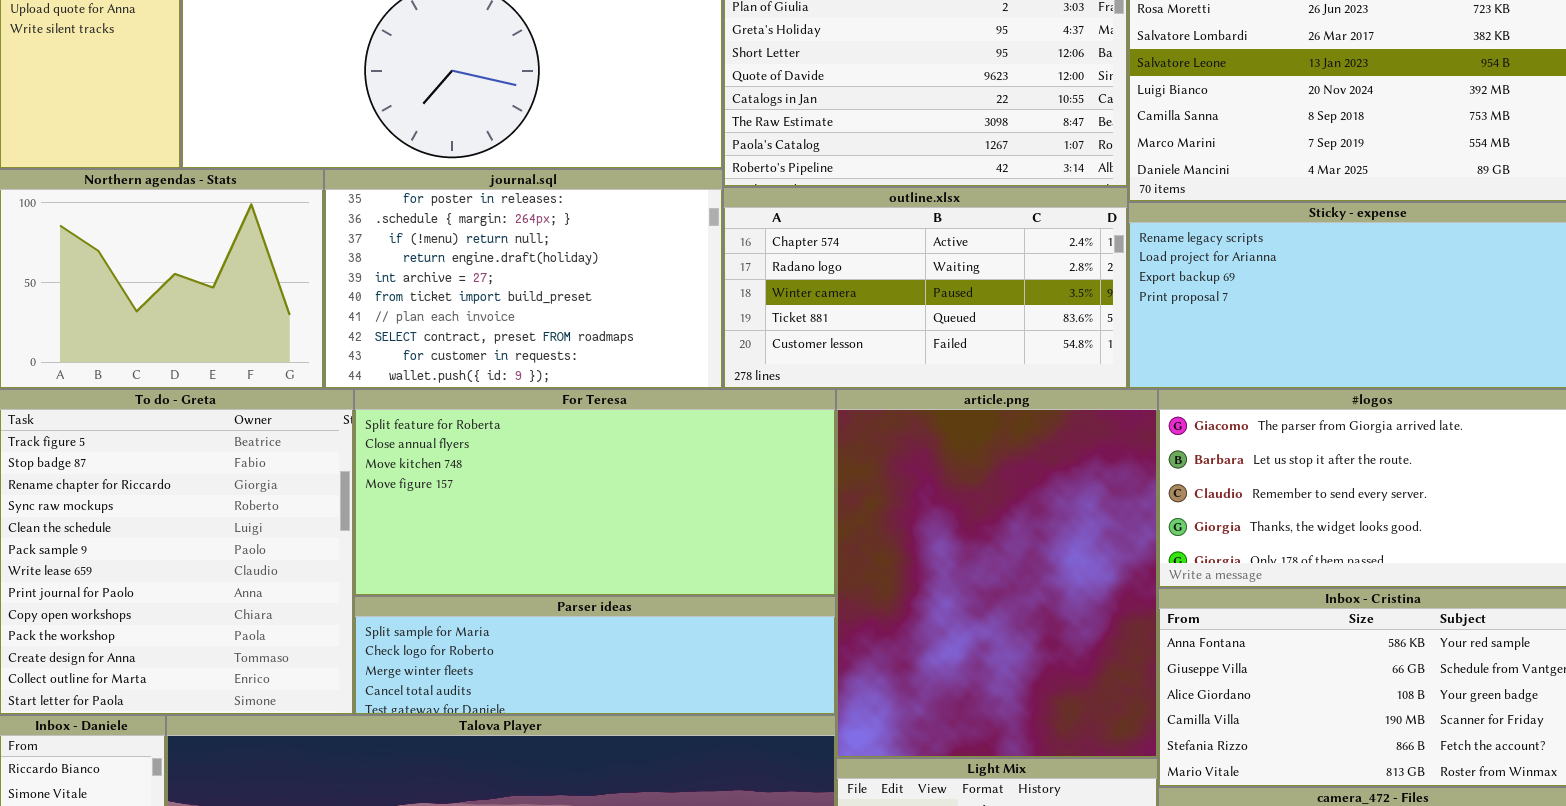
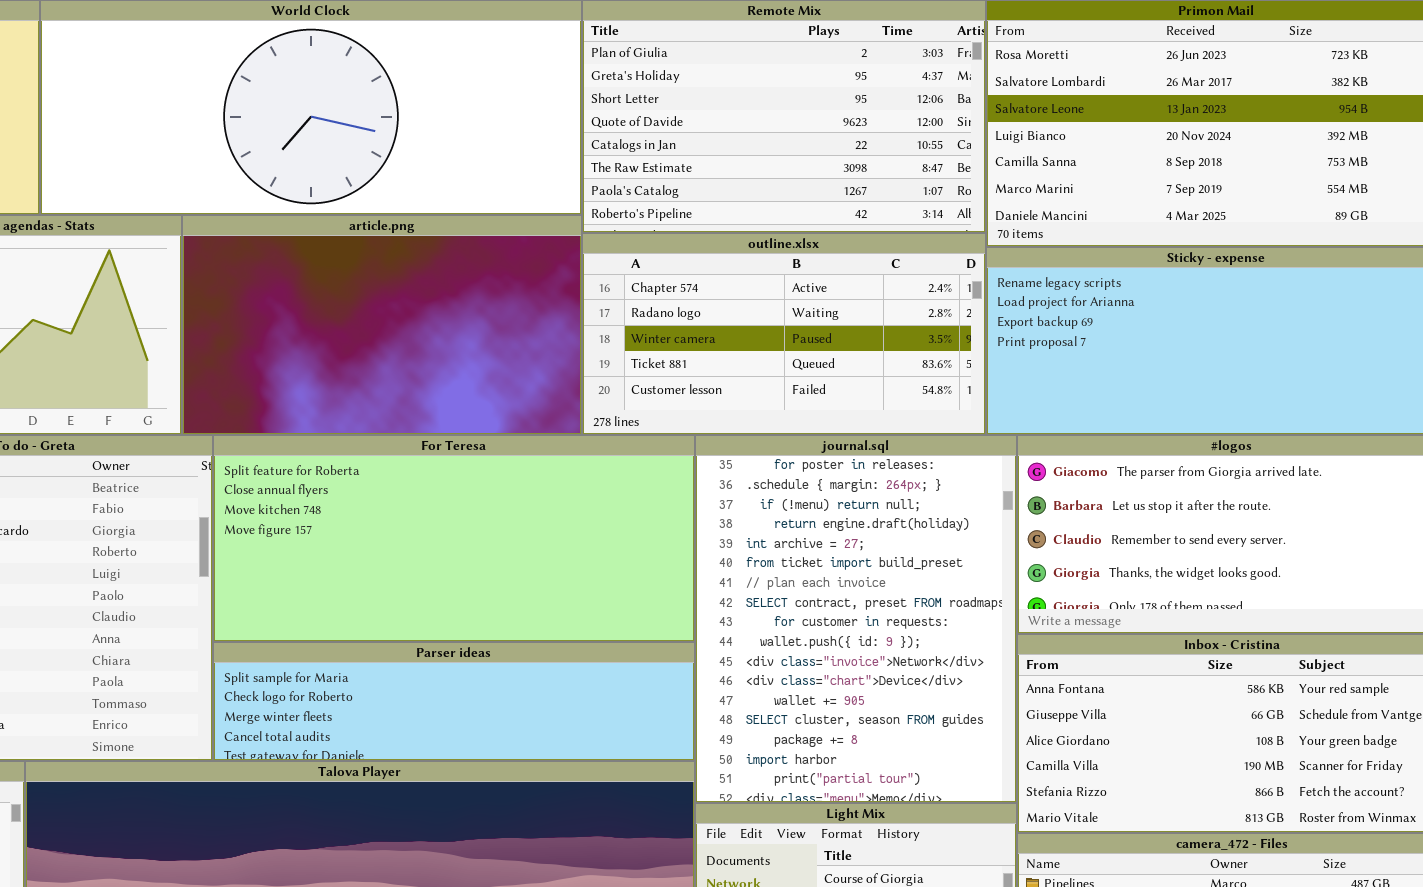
journal.sql: [324,169,723,389] -> [695,435,1017,803], moved, resized
article.png: [836,389,1158,758] -> [182,215,582,435], moved, resized

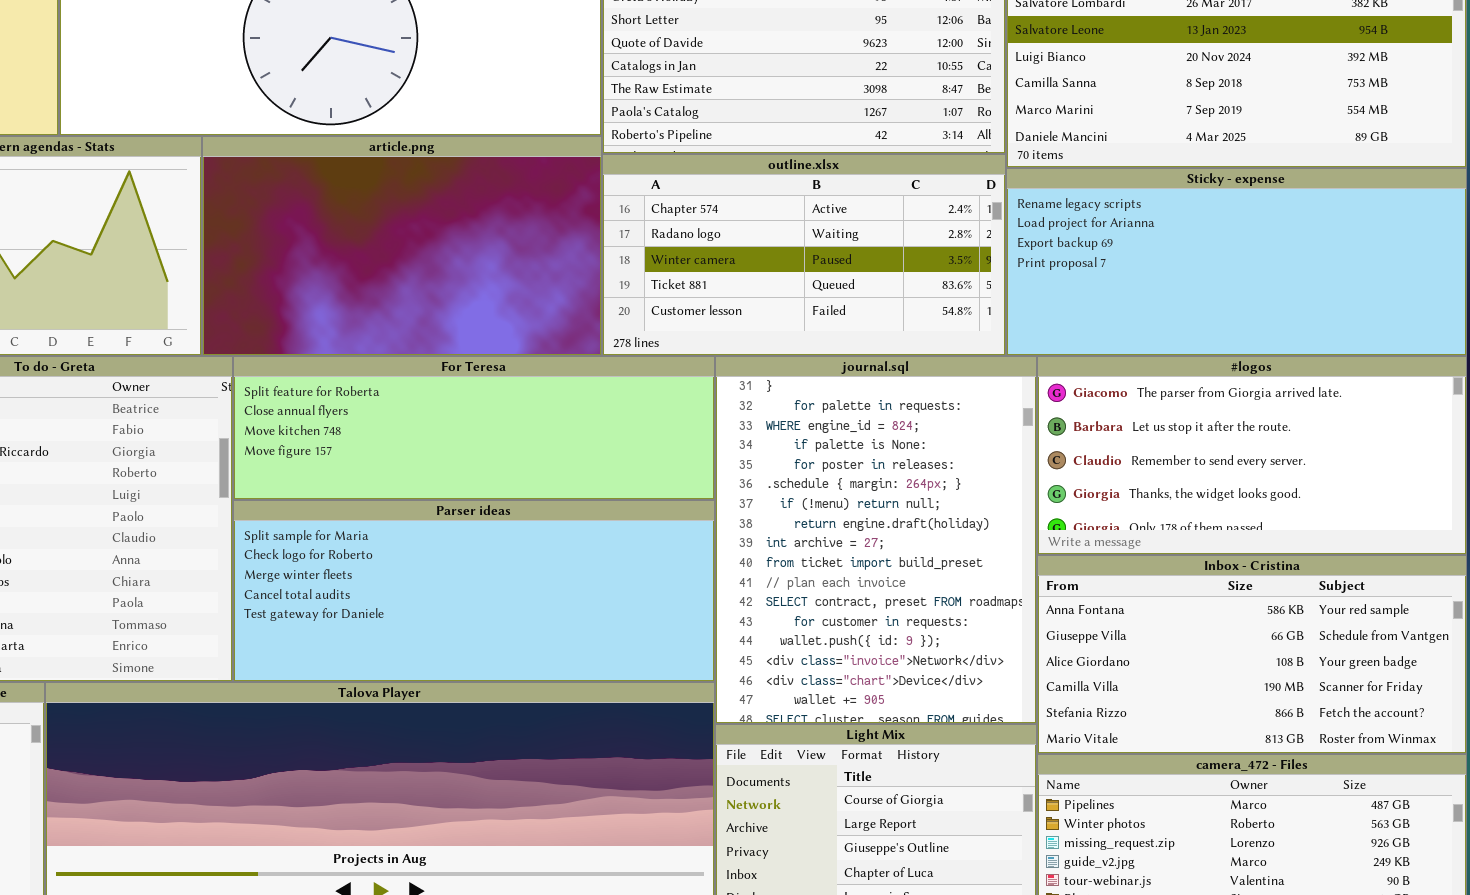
For Teresa: [213,435,695,642] -> [233,356,715,500], resized
journal.sql: [695,435,1017,803] -> [715,356,1037,724], scrolled up 4 rows
Parser ideas: [213,642,695,761] -> [233,500,715,682], resized

